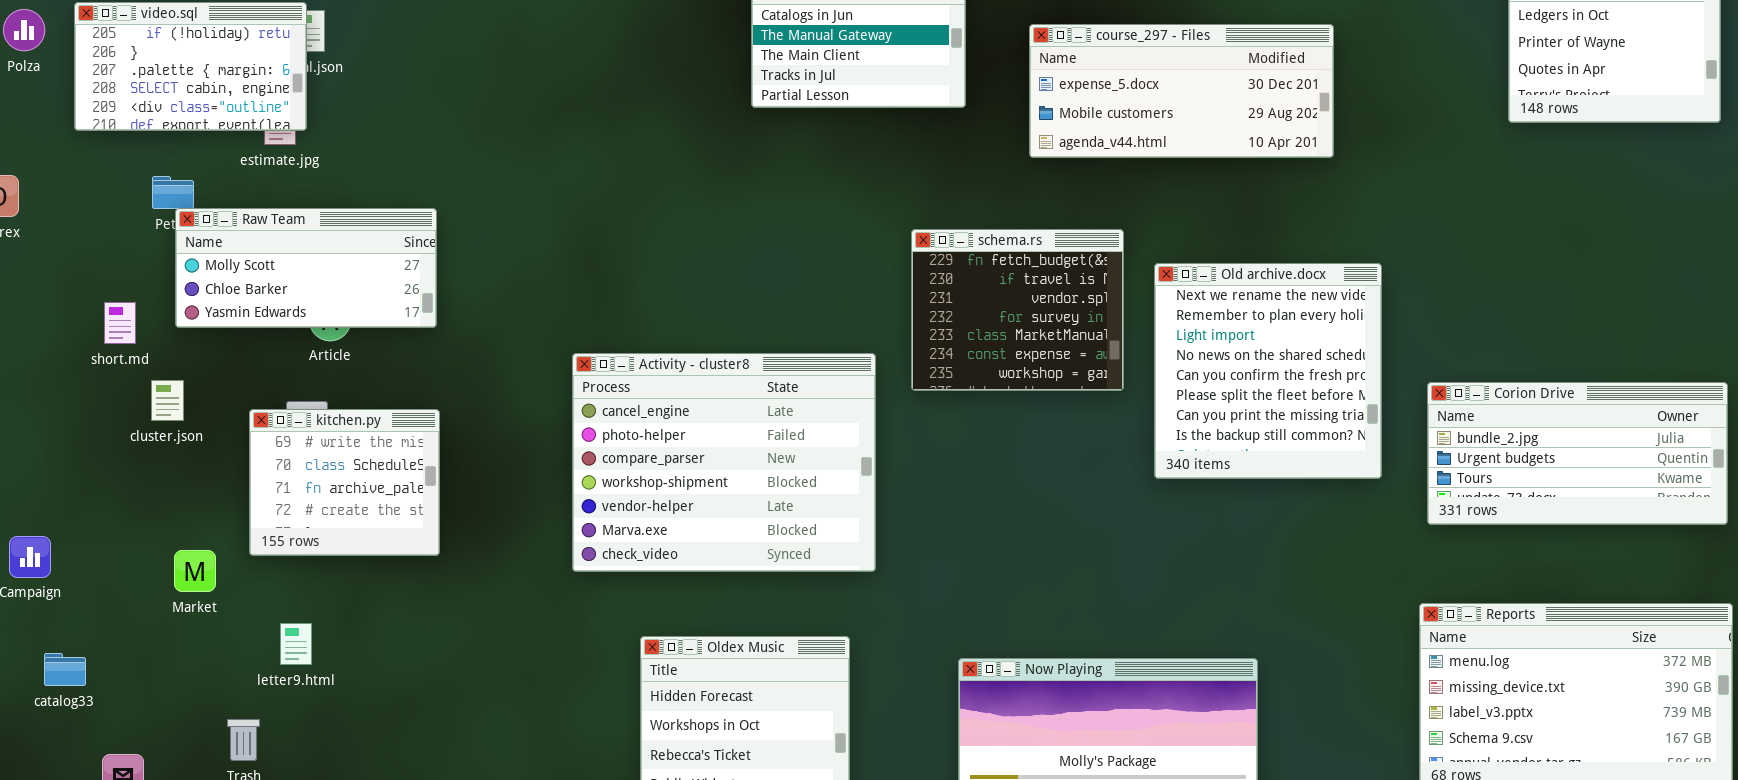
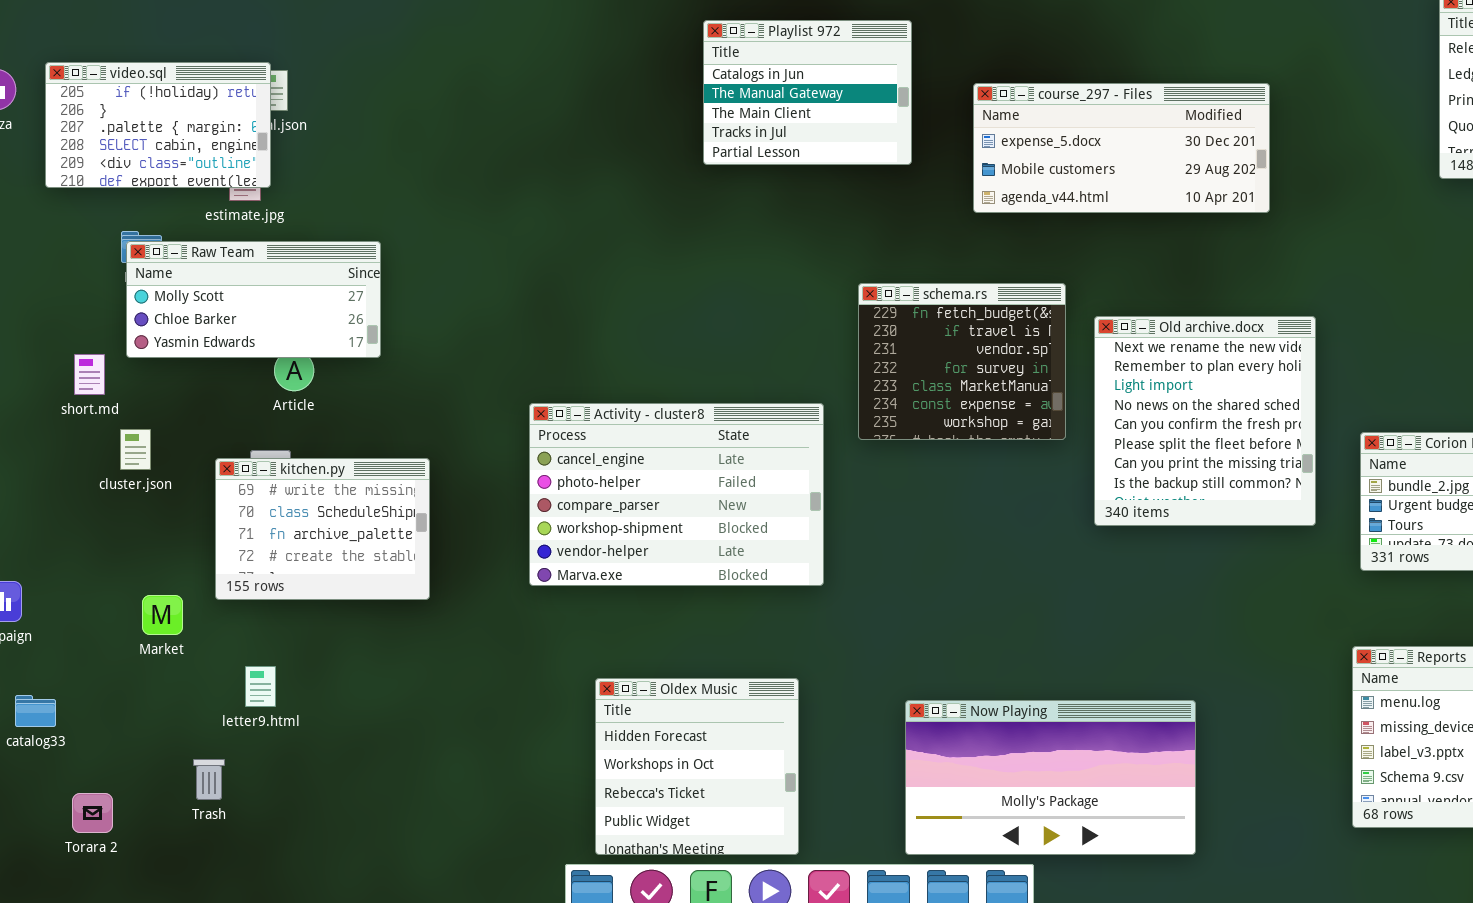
Raw Team: [175,208,437,328] -> [126,241,381,358], moved
Activity - cluster8: [572,353,876,572] -> [529,403,824,586], resized
kitchen.py: [249,409,440,556] -> [215,458,430,600], resized

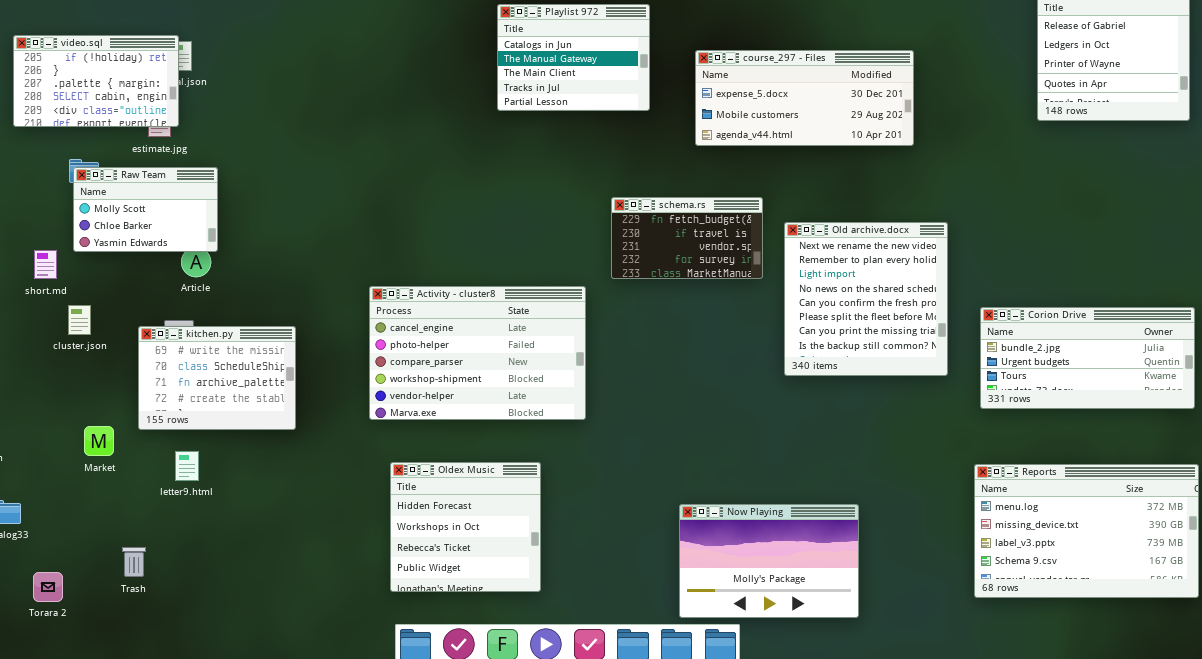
Raw Team: [126,241,381,358] -> [73,167,218,252], resized
schema.rs: [858,283,1066,440] -> [611,197,763,279], resized
letter9.html: [245,666,276,707] -> [175,451,199,481], moved
Oldex Music: [595,678,799,855] -> [390,462,541,592], moved
Now Playing: [905,700,1196,855] -> [679,504,859,618], resized

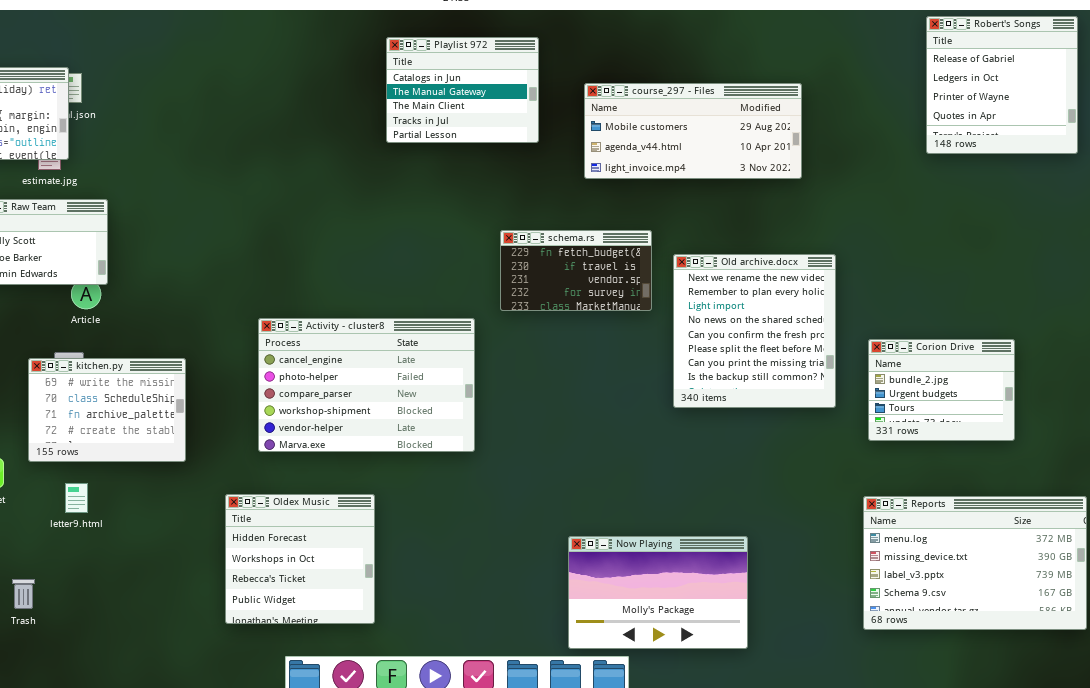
course_297 - Files: [695,50,914,146] -> [584,83,802,179], scrolled down 1 row
Corion Drive: [980,307,1195,409] -> [868,339,1015,441], resized
Oldex Music: [390,462,541,592] -> [225,494,375,624], moved

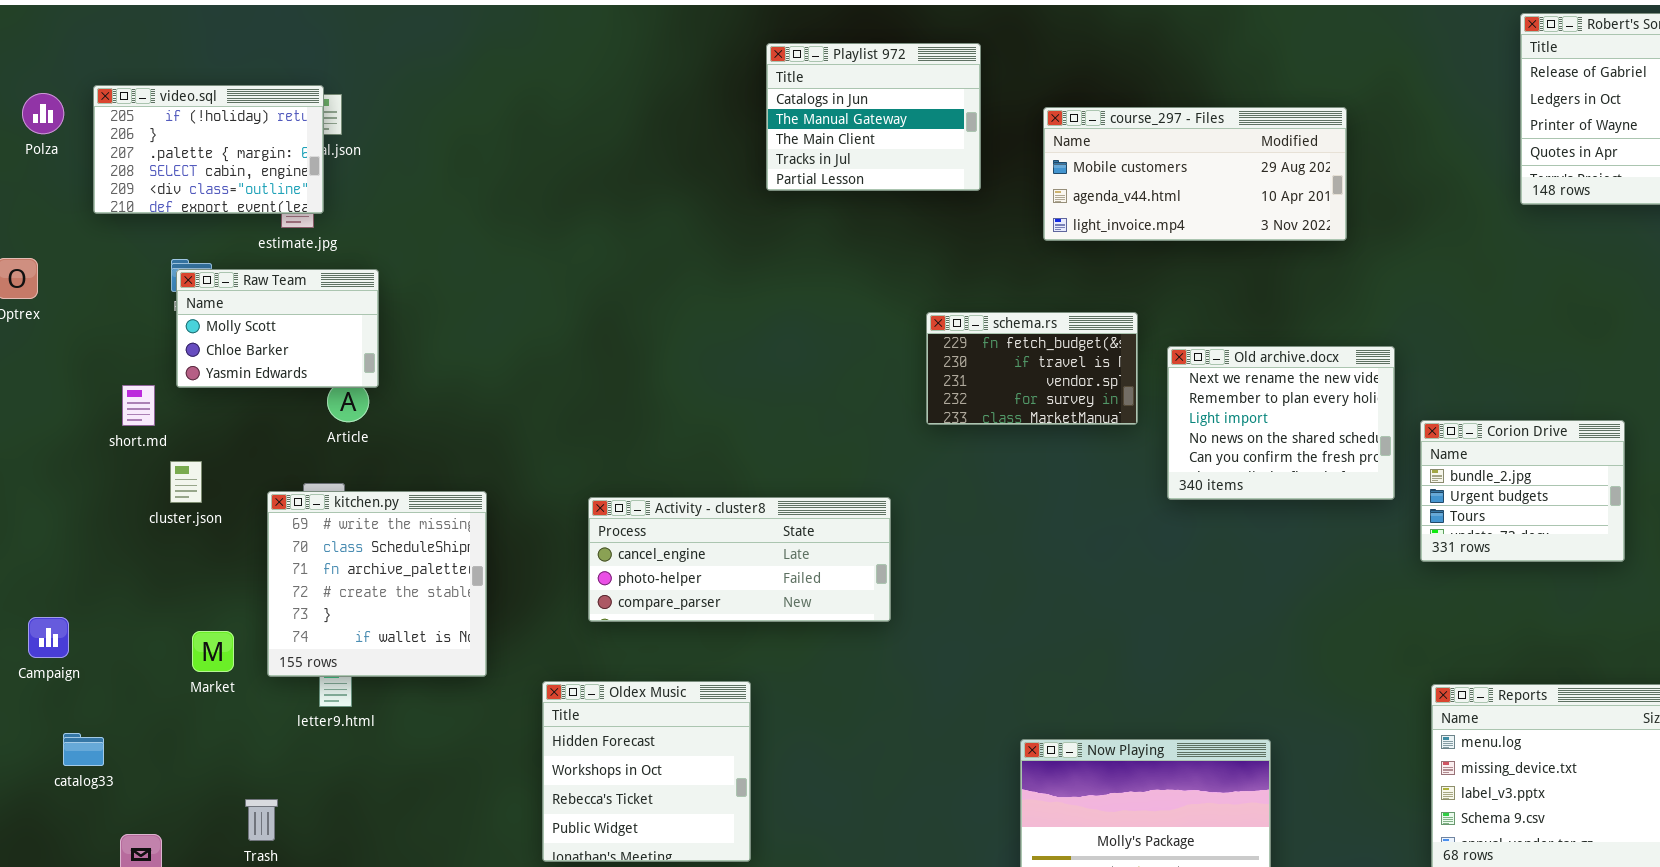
Old archive.docx: [673,254,836,408] -> [1167,346,1395,500], resized
Activity - cluster8: [258,318,475,452] -> [588,497,891,622], resized
Corion Drive: [868,339,1015,441] -> [1420,420,1625,562], moved
kitchen.py: [28,358,186,462] -> [267,491,487,677], resized

